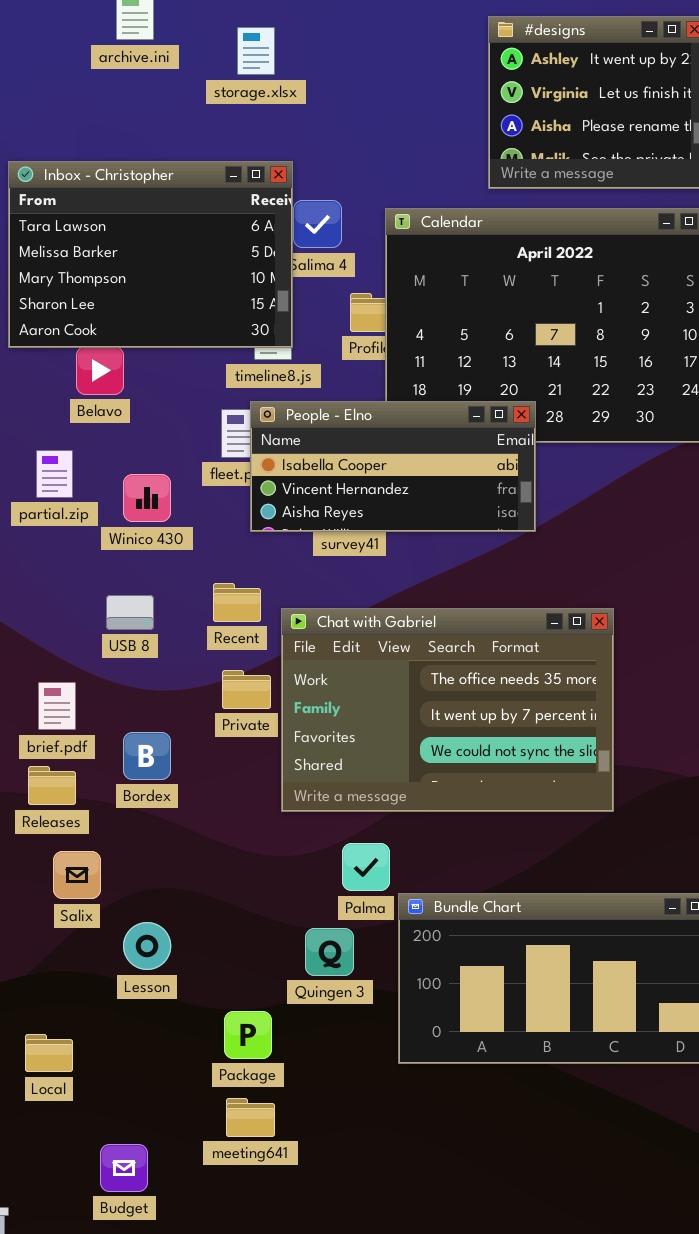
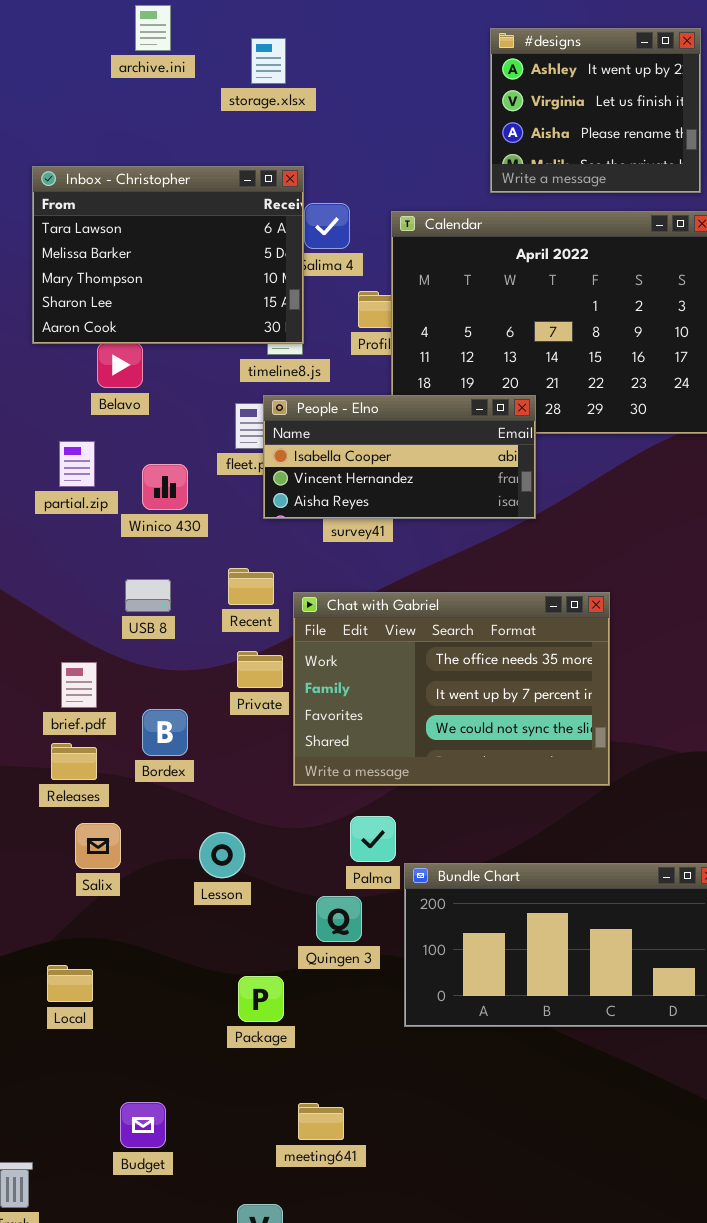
Lesson: [123,922,171,970] -> [199,832,245,878], moved
Local: [25,1034,73,1072] -> [47,965,93,1002], moved
meeting641: [226,1098,275,1137] -> [298,1103,344,1140], moved

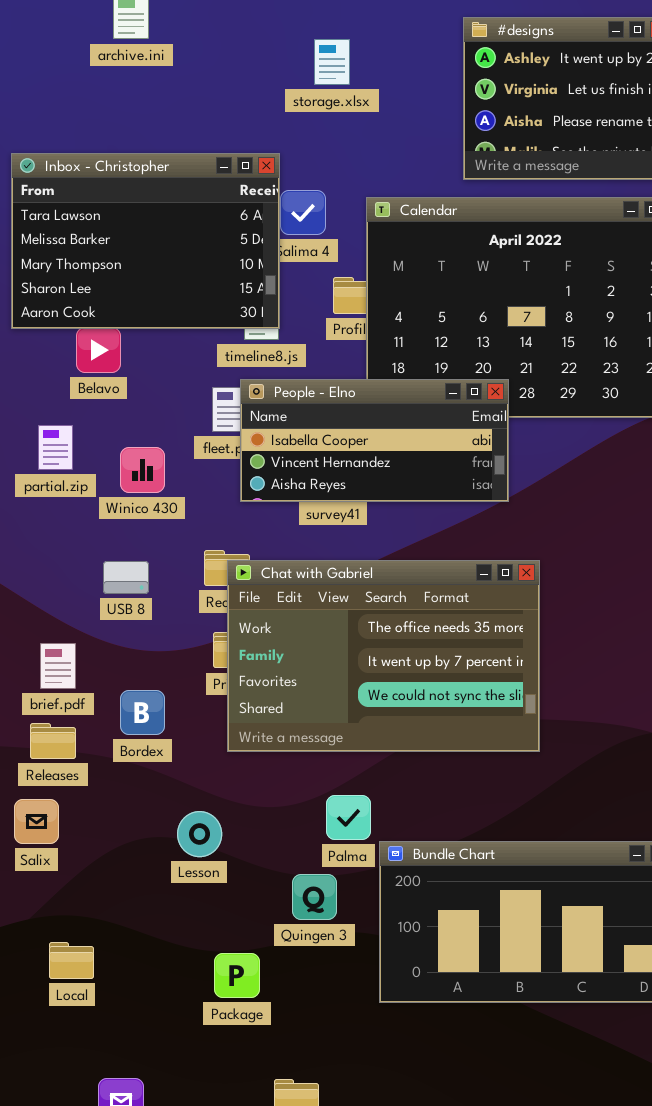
storage.xlsx: [251,38,286,84] -> [314,39,350,85], moved
Chat with Gabriel: [293,592,610,786] -> [227,560,540,752], moved
Salix: [75,823,121,869] -> [14,799,59,844], moved
Local: [47,965,93,1002] -> [49,942,94,979], moved

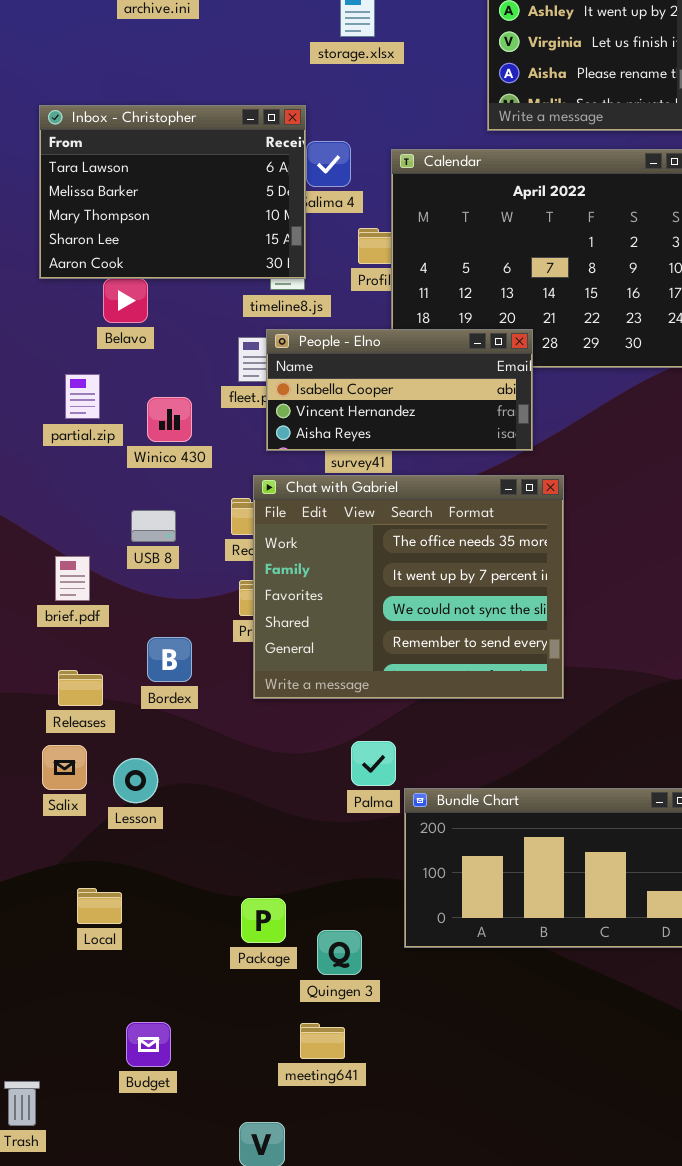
Chat with Gabriel: [227,560,540,752] -> [253,475,564,699], resized
brief.pdf: [40,643,76,689] -> [55,556,90,601], moved
Lesson: [177,811,222,857] -> [113,758,158,803], moved
Quingen 3: [292,874,337,920] -> [317,930,362,975], moved

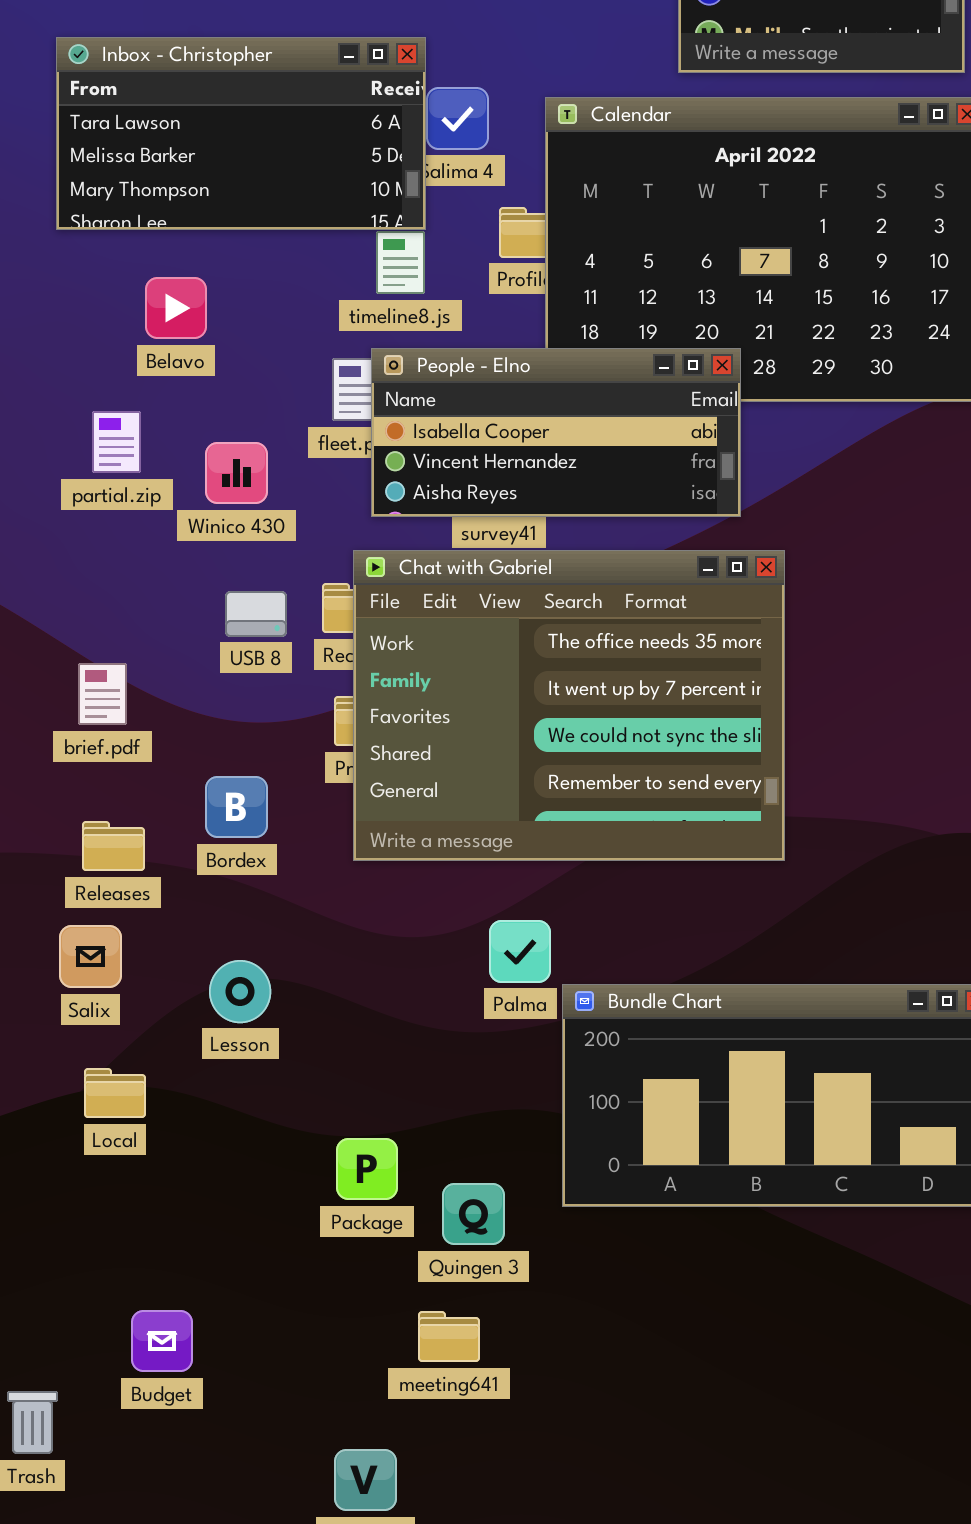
Inbox - Christopher: [39,105,306,279] -> [56,37,426,230], resized
USB 8: [131,510,176,542] -> [225,591,287,637], moved
Lesson: [113,758,158,803] -> [209,960,271,1023], moved
Local: [77,888,122,924] -> [84,1068,146,1118], moved
Budget: [126,1022,171,1067] -> [131,1310,193,1372], moved

